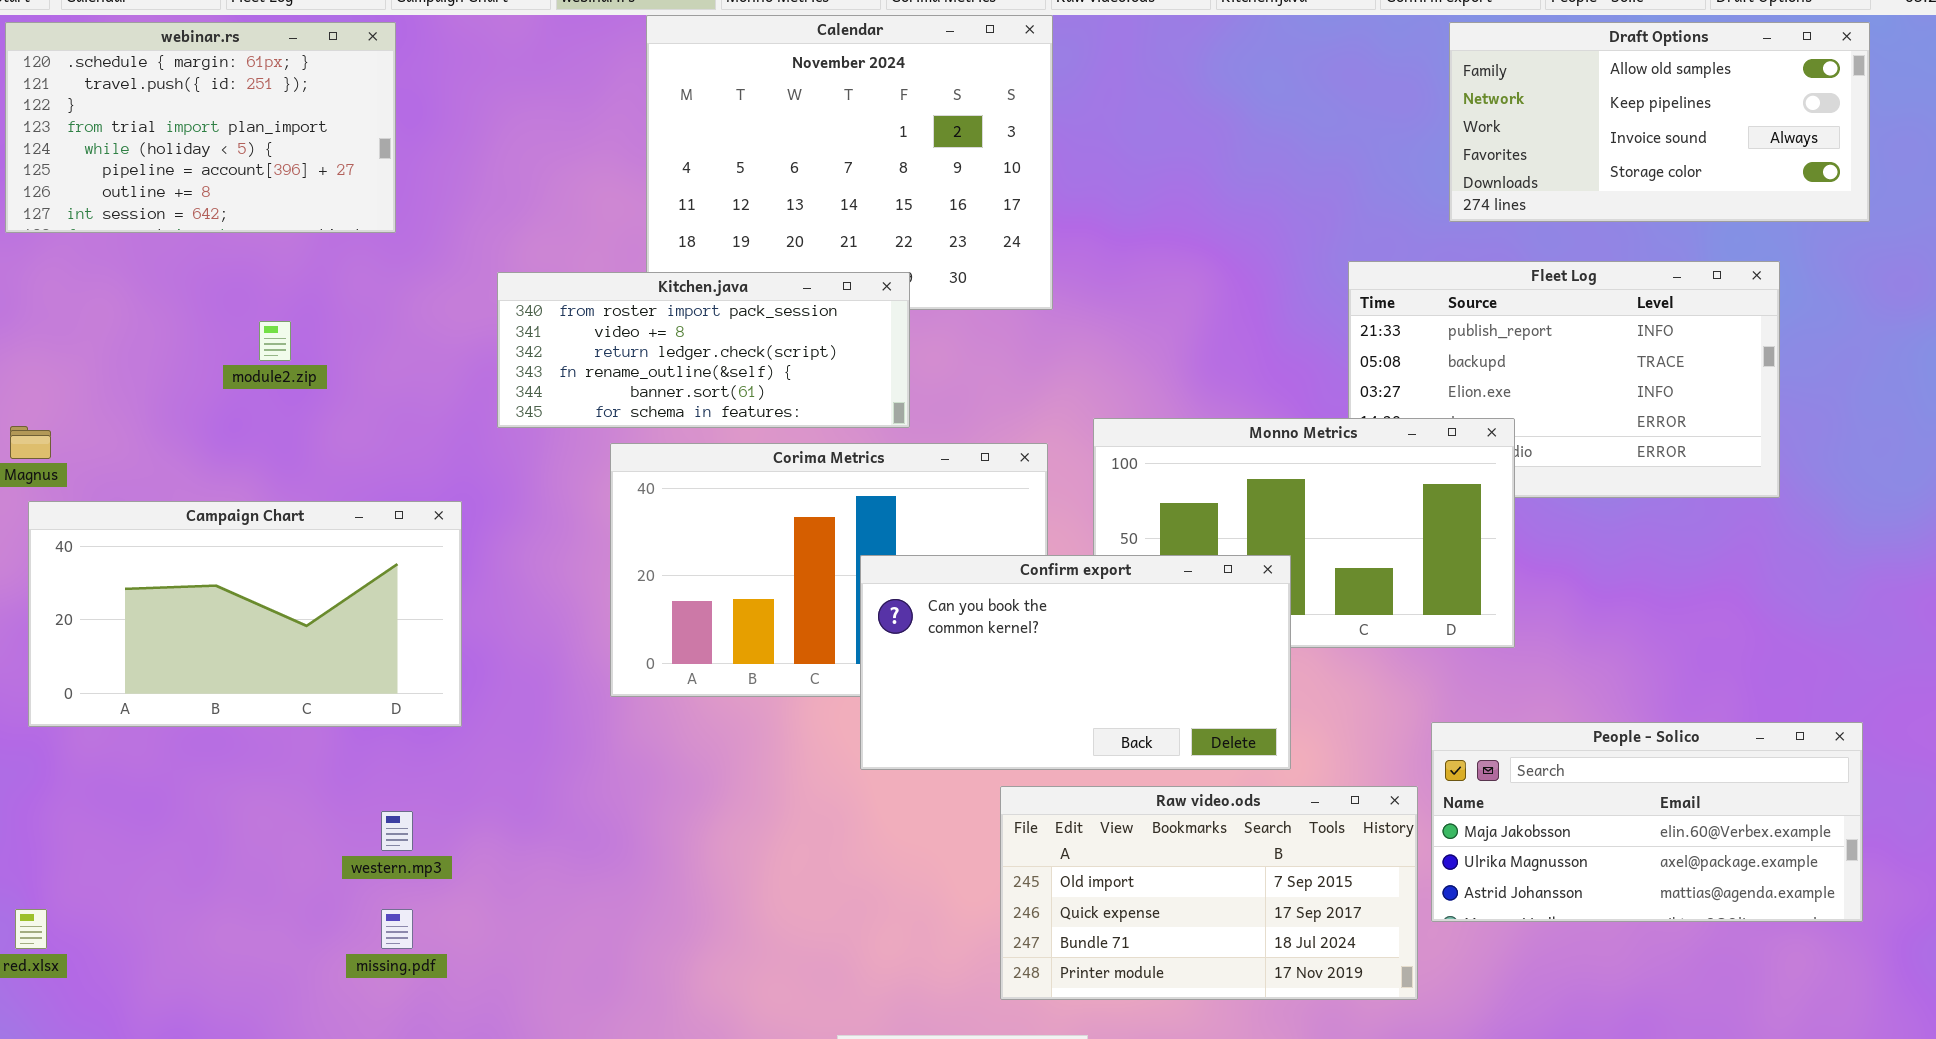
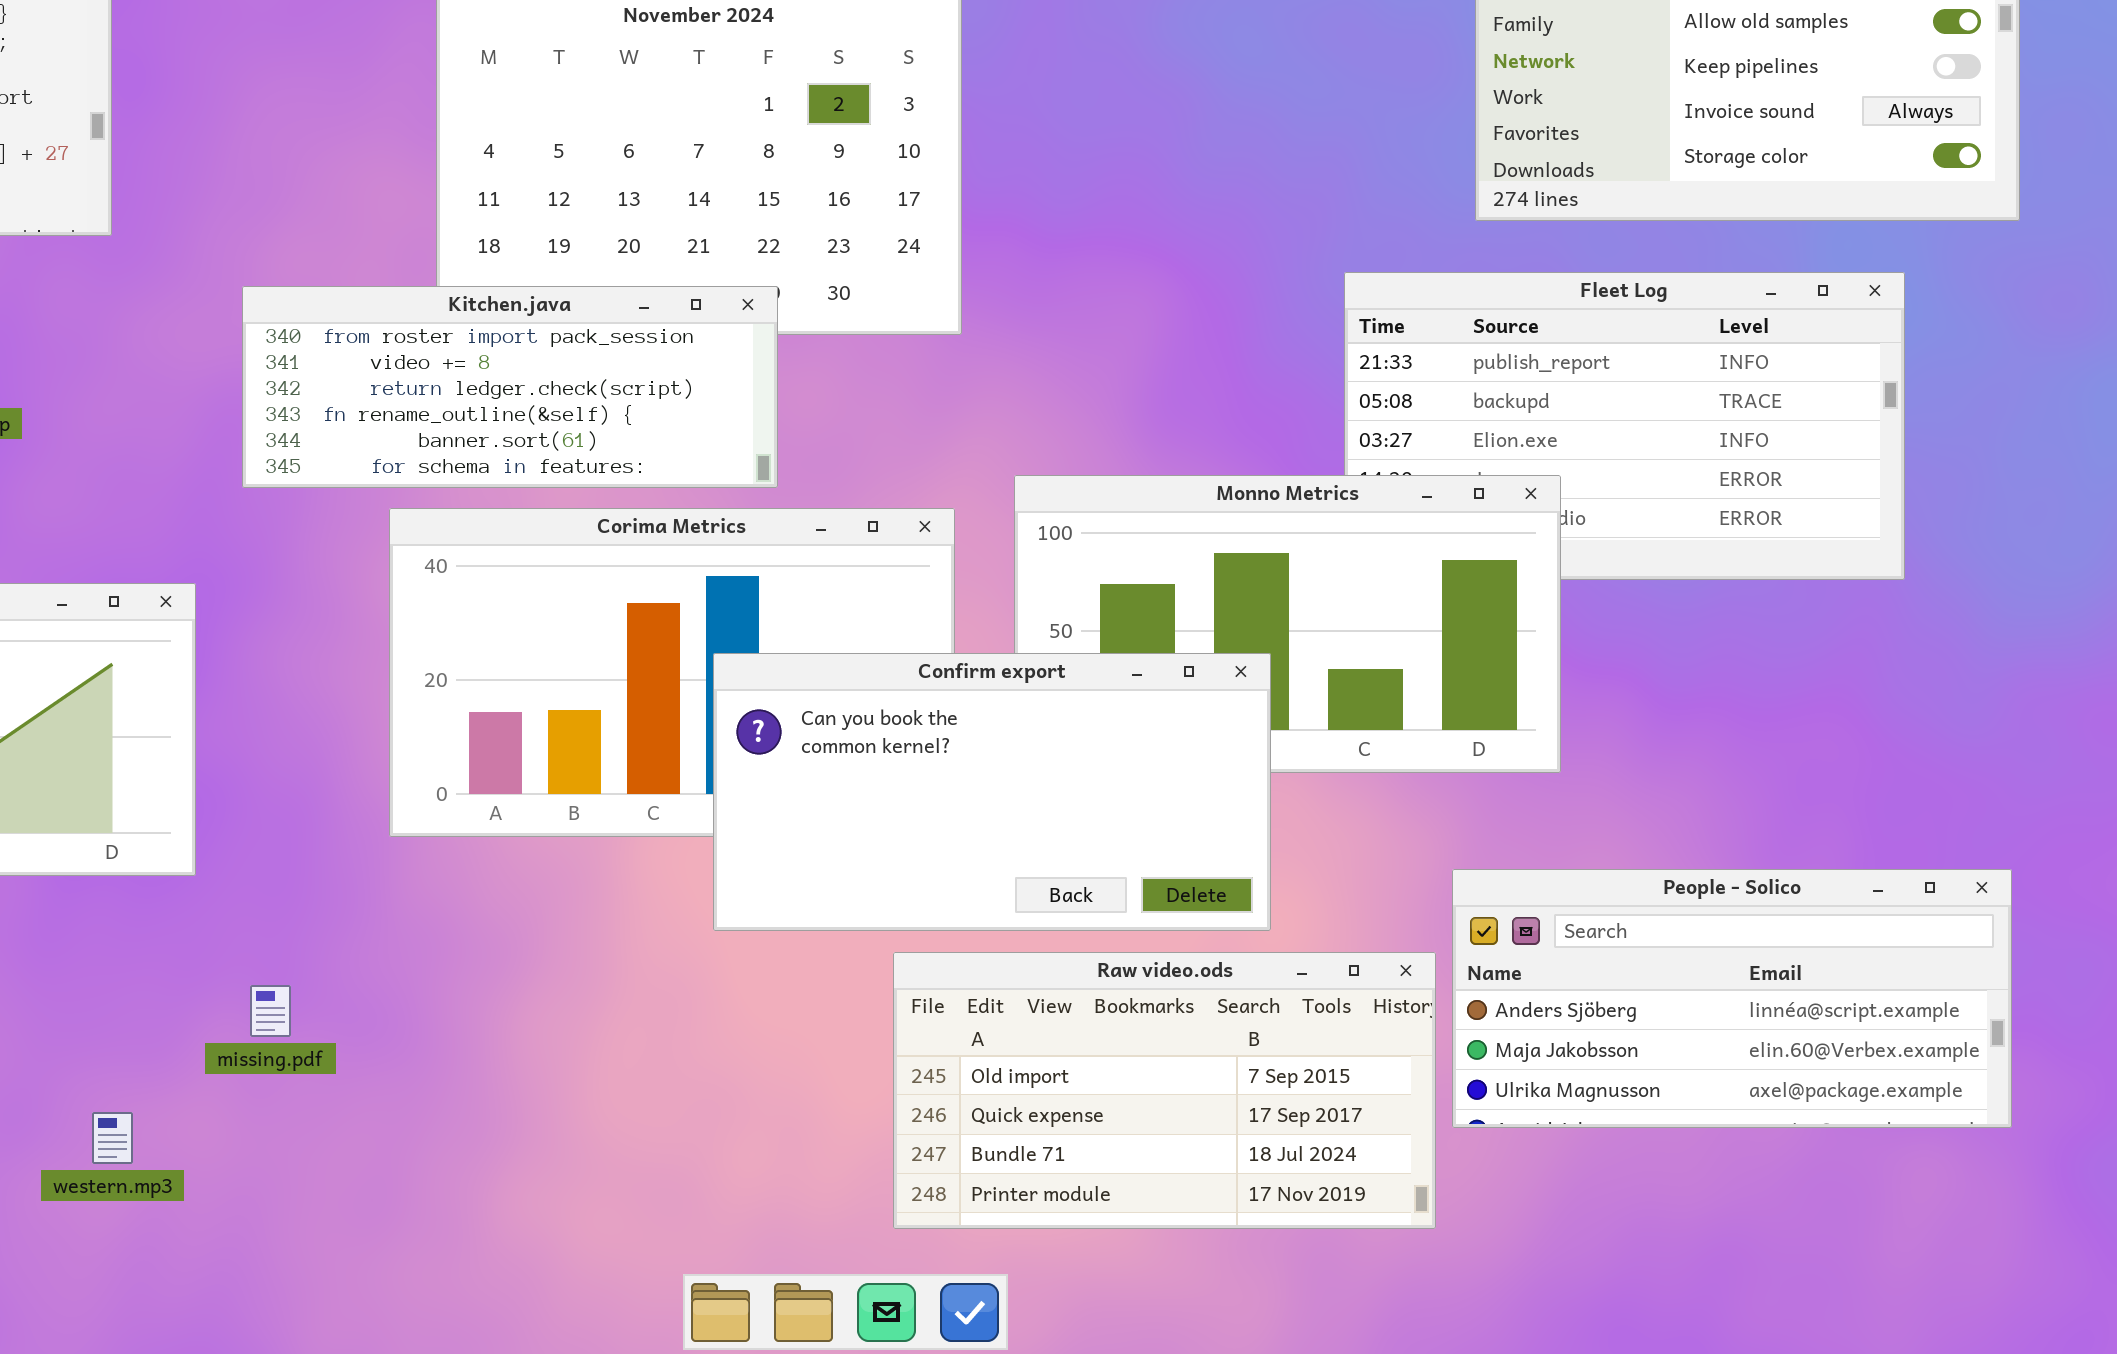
People - Solico: [1431,722,1863,922] -> [1452,869,2012,1128], scrolled up 1 row
western.mp3: [381,811,413,851] -> [92,1112,133,1164], moved
missing.pdf: [381,909,413,949] -> [250,985,291,1037], moved

